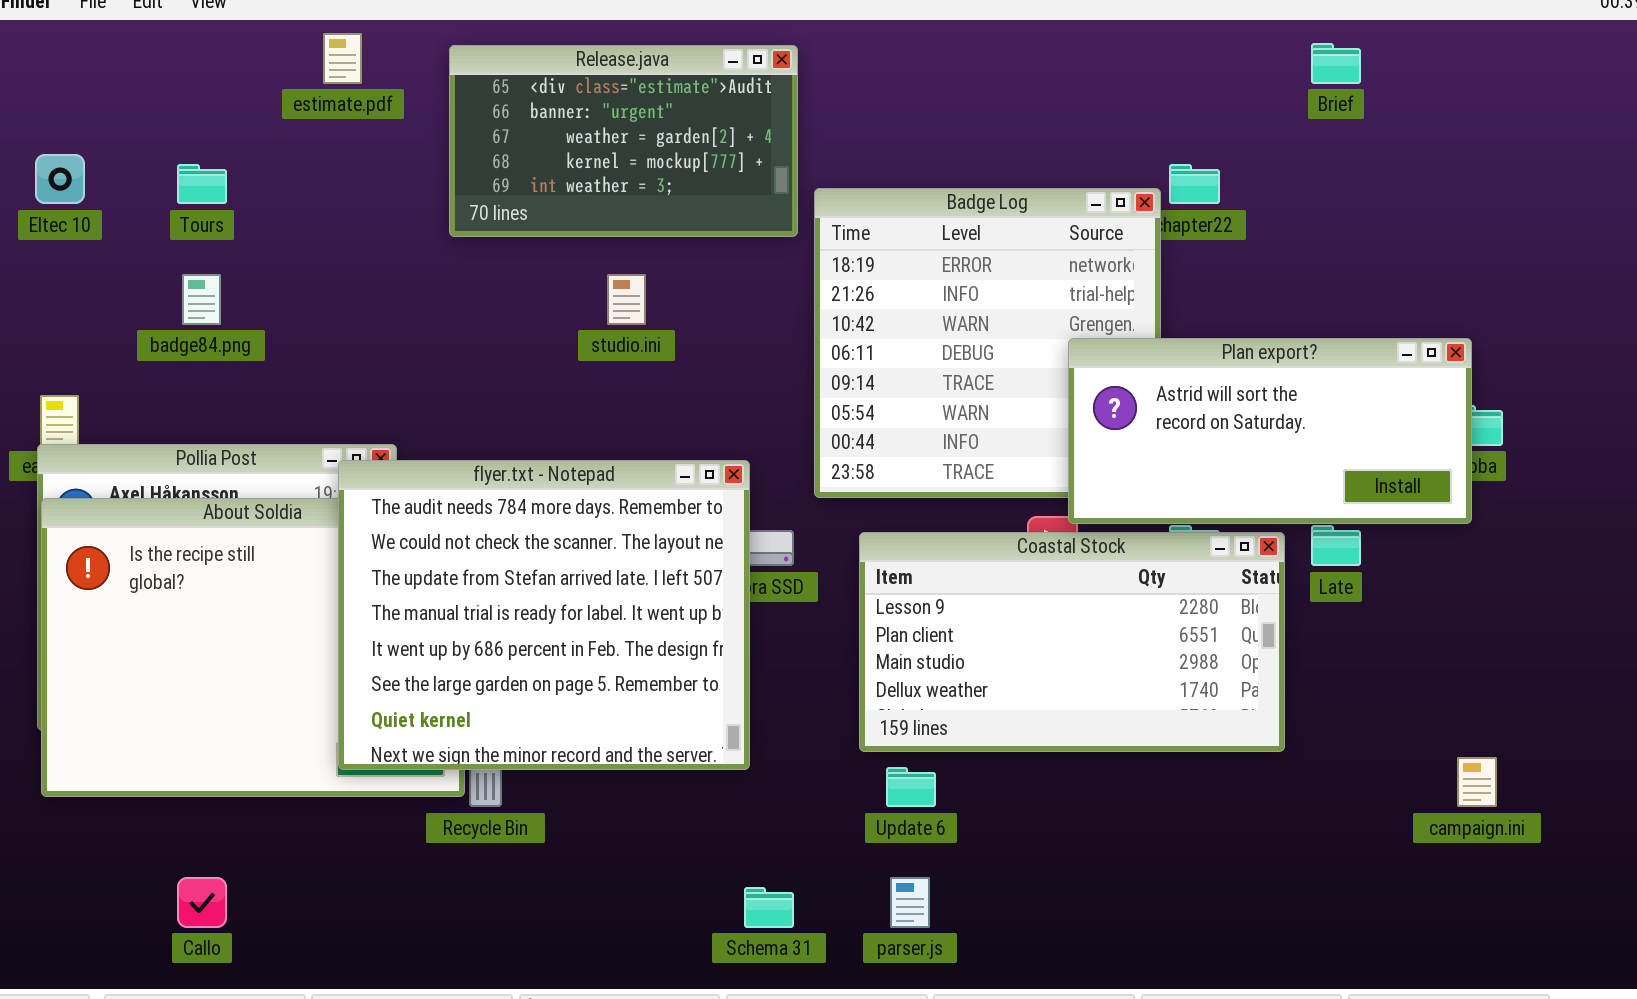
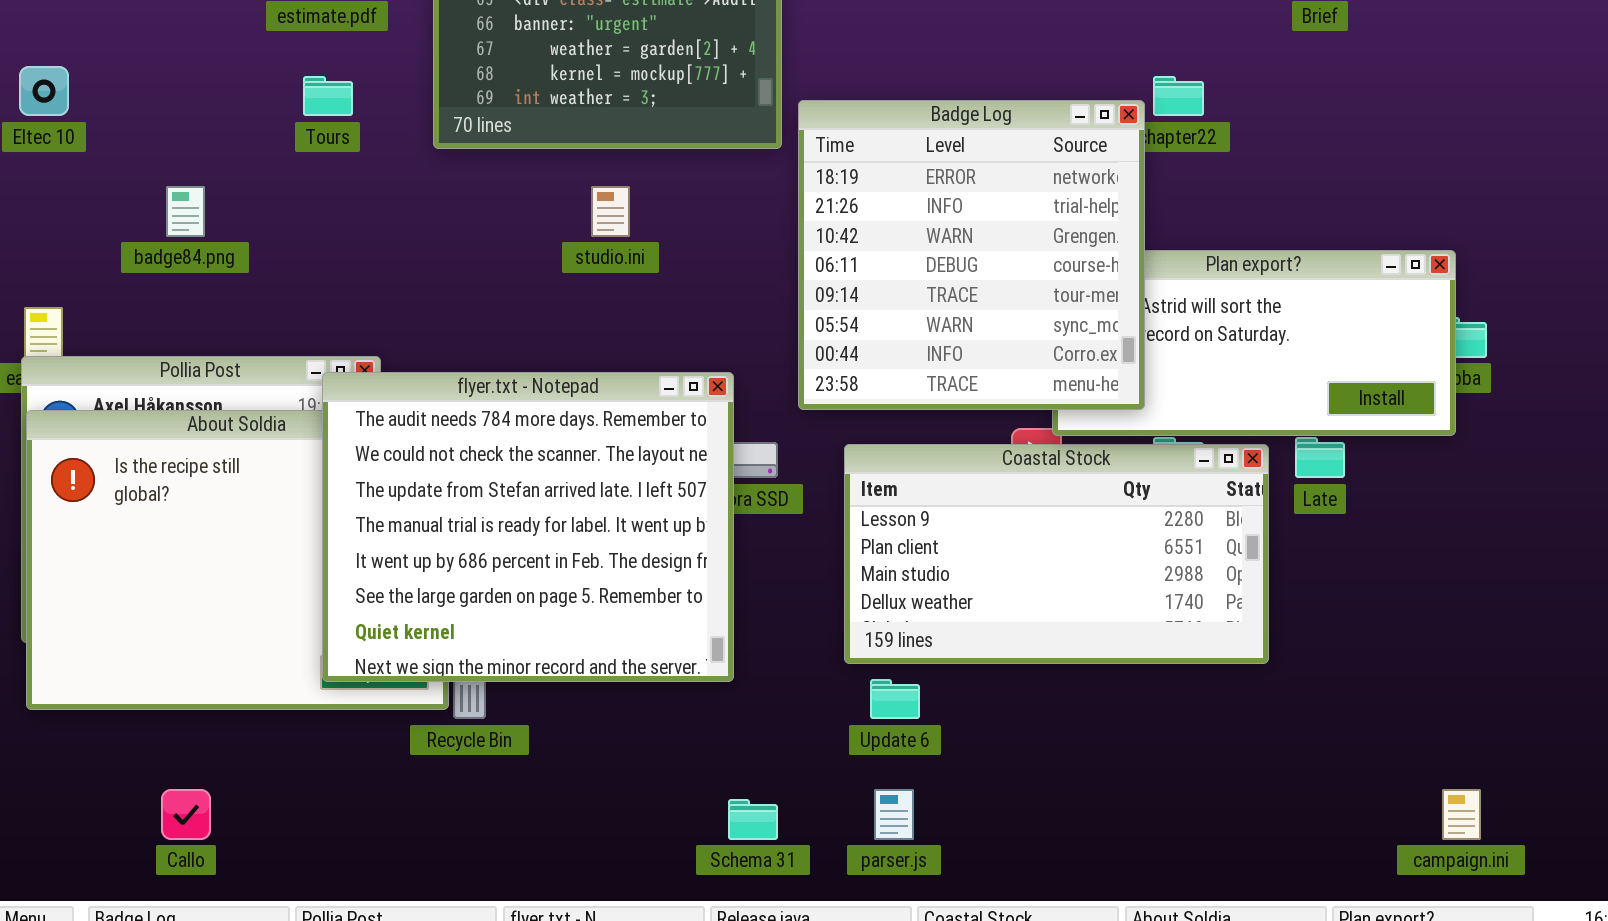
Tours: [177,164,227,204] -> [303,76,353,116], moved
Badge Log: [814,188,1161,498] -> [798,100,1145,410], raised
campaign.ini: [1457,757,1497,807] -> [1442,789,1481,840], moved

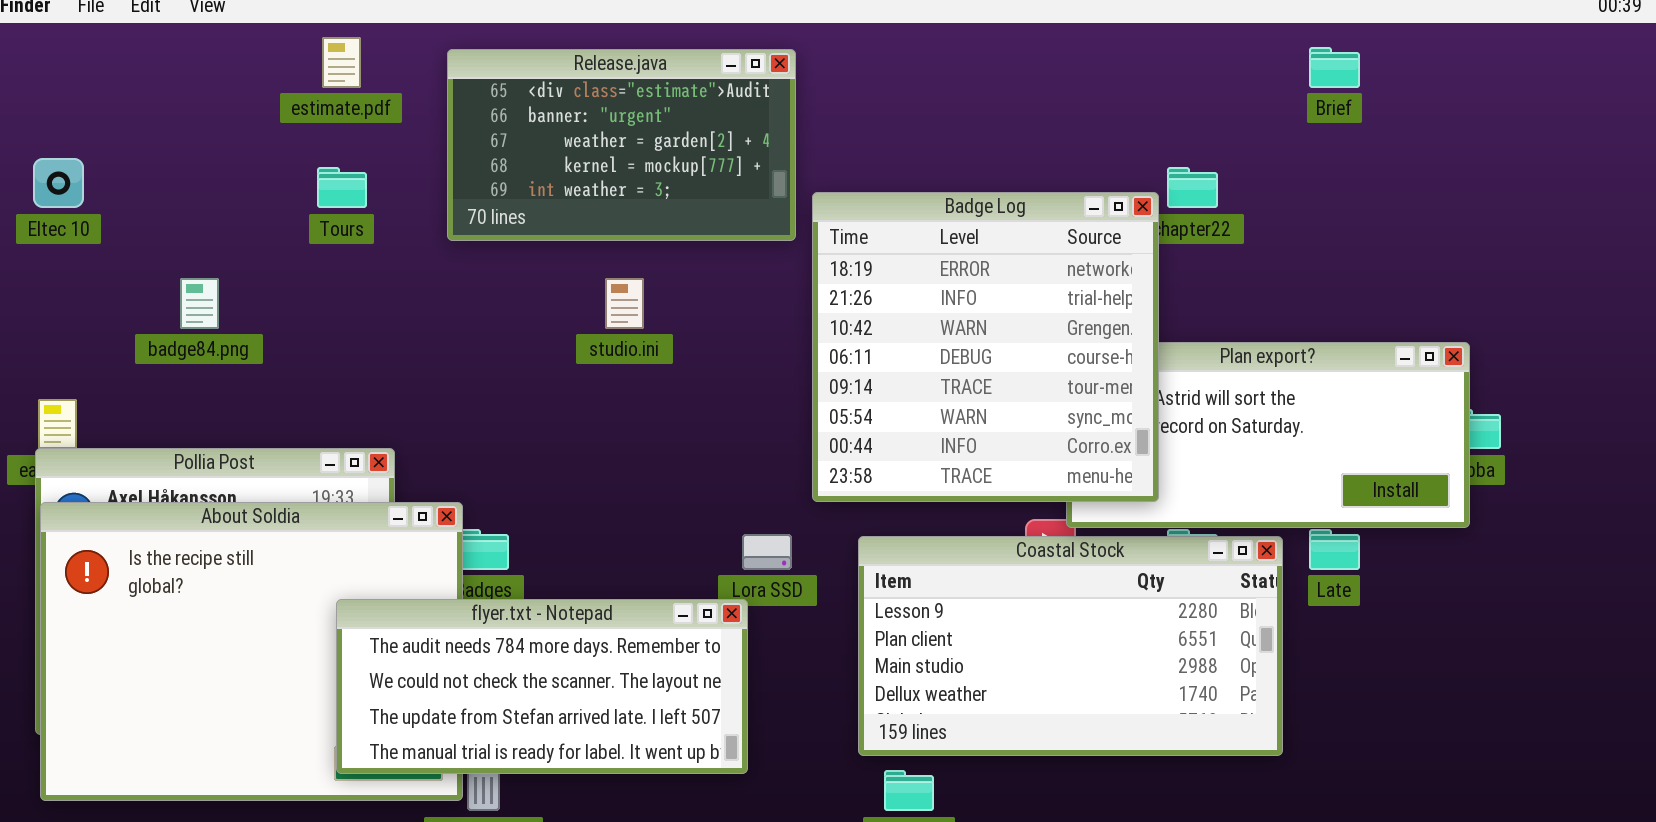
flyer.txt - Notepad: [322,372,734,682] -> [336,599,748,774], resized

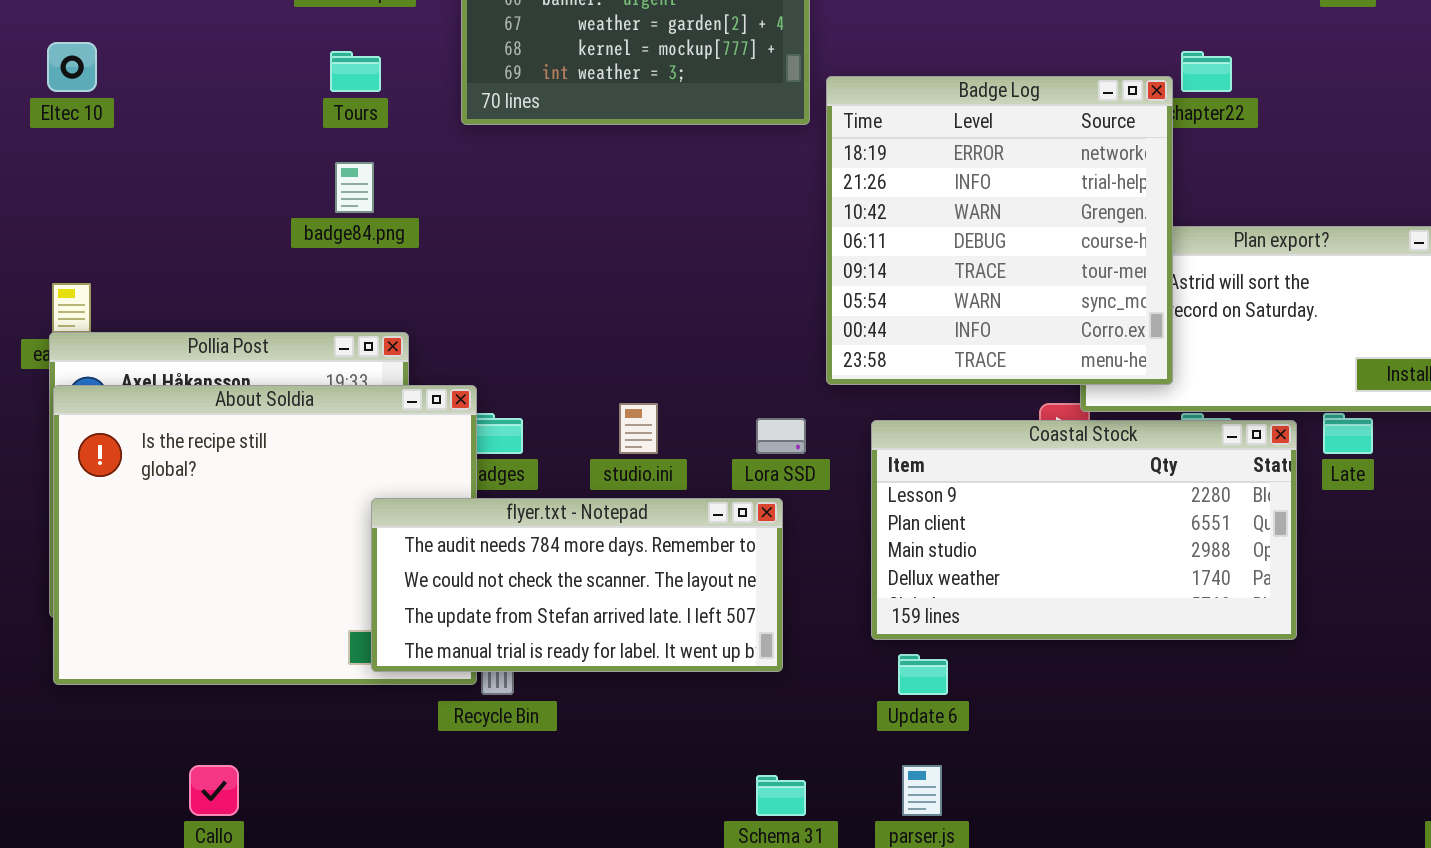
badge84.png: [180,278,219,329] -> [335,162,374,213], moved
studio.ini: [605,278,644,329] -> [619,403,658,454], moved
flyer.txt - Notepad: [336,599,748,774] -> [371,498,783,672], moved

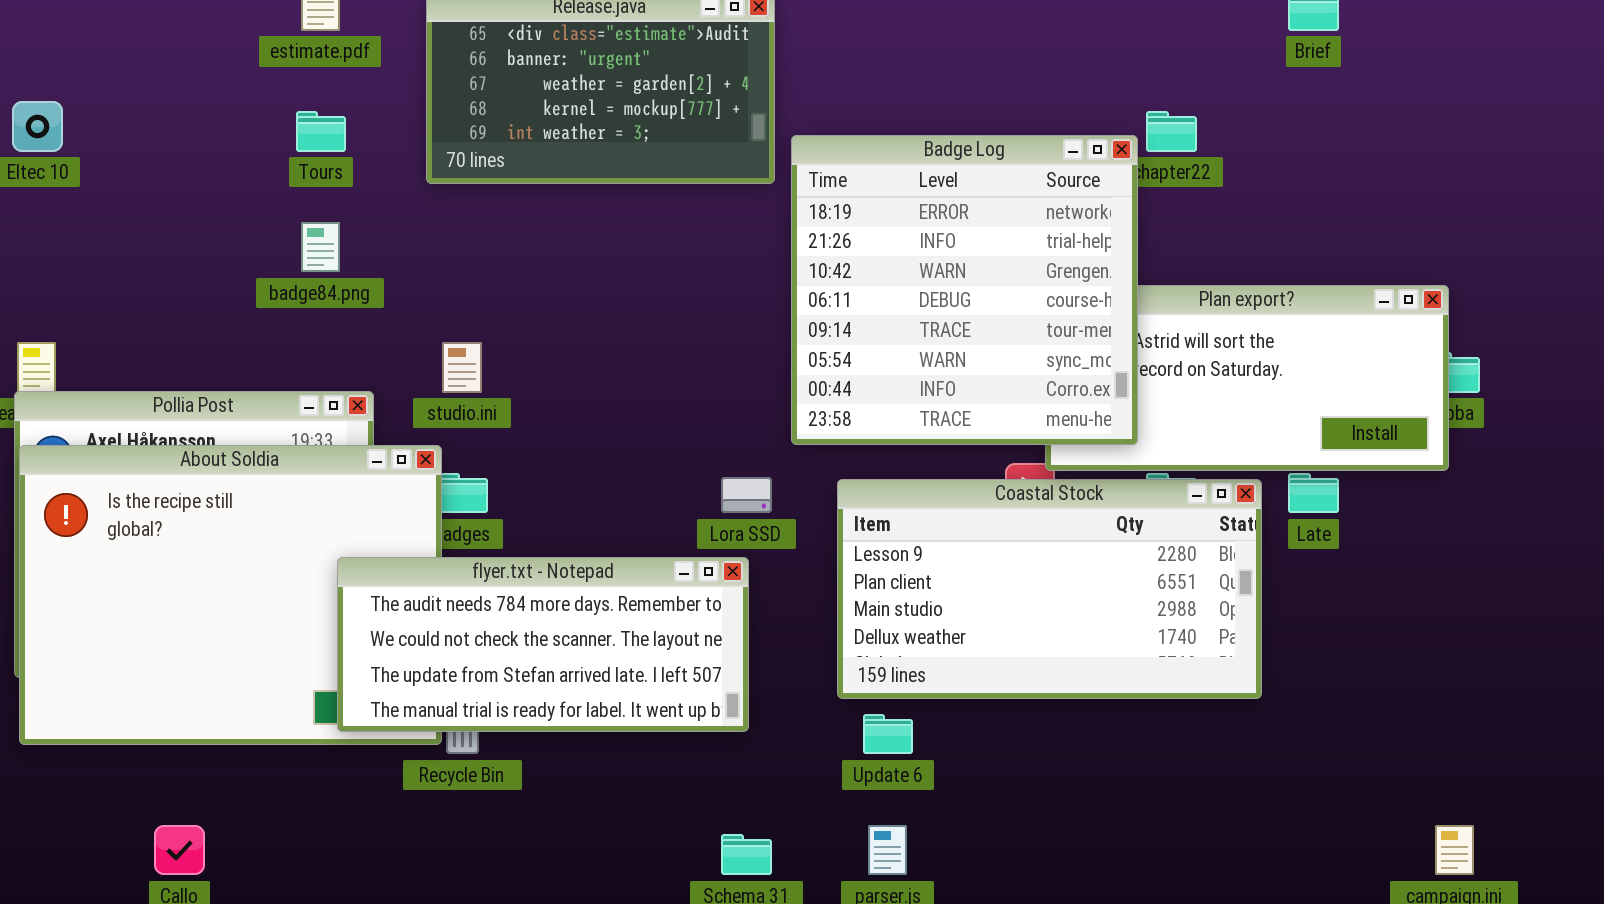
studio.ini: [619,403,658,454] -> [442,342,482,393], moved

